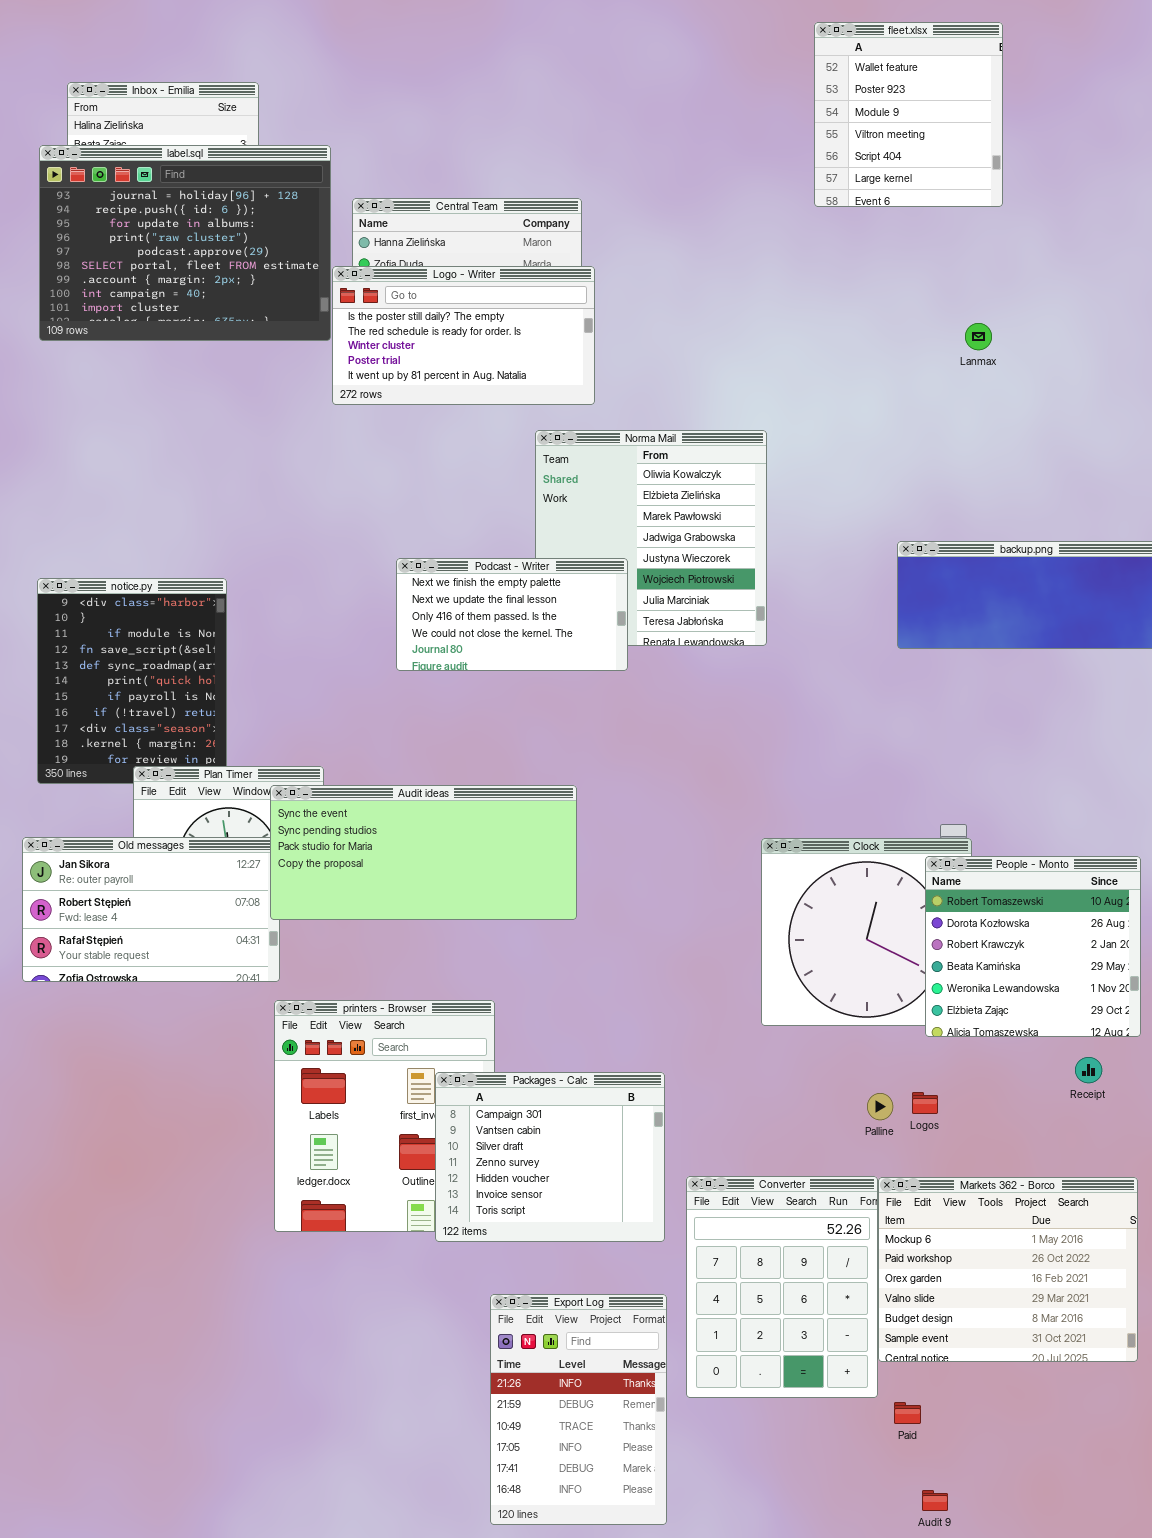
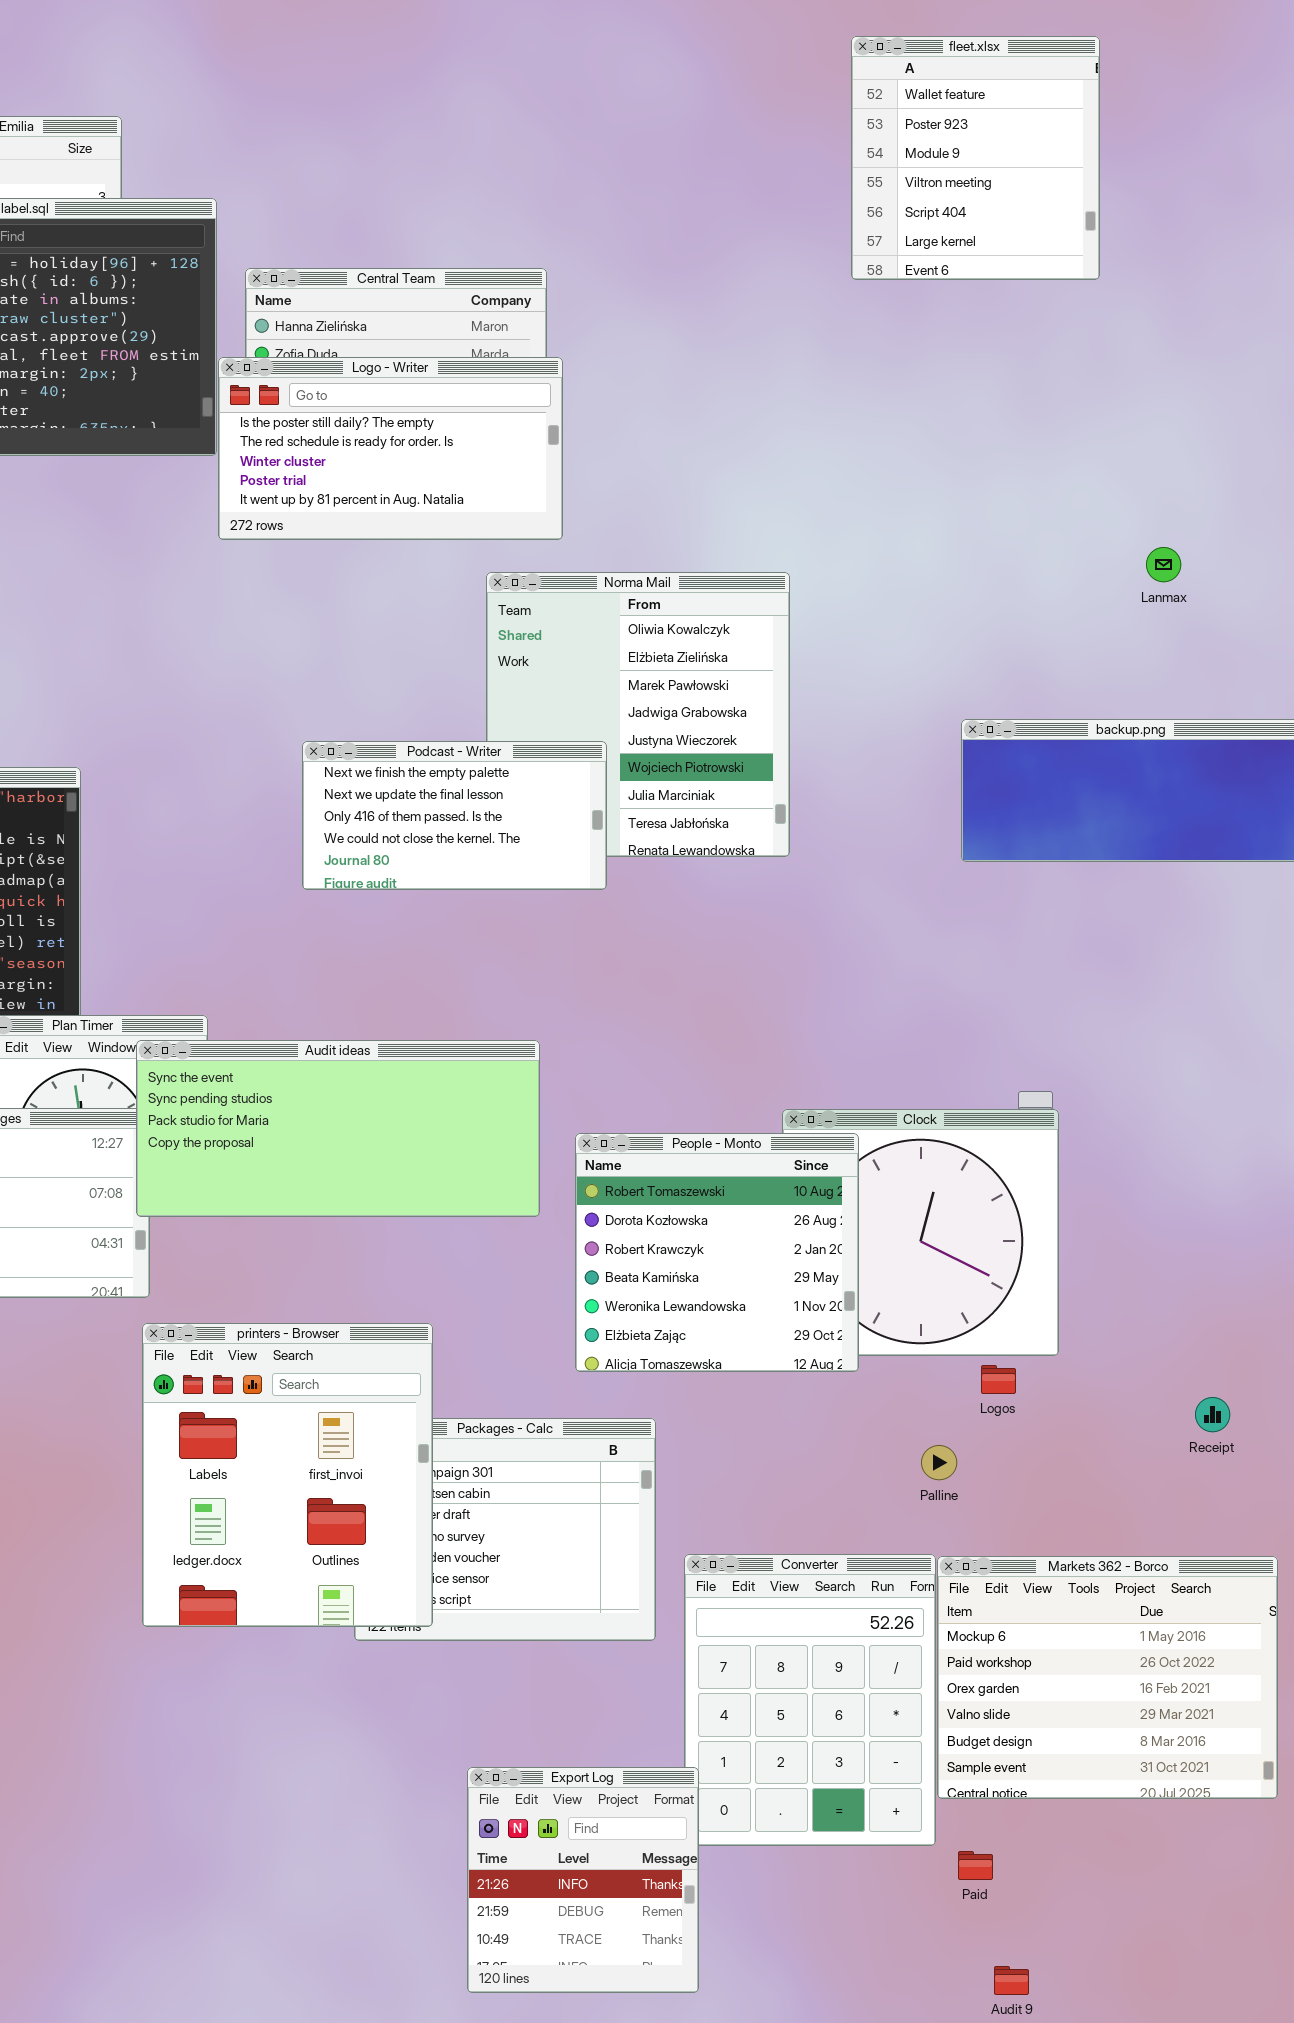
Lanmax: [965,323,992,350] -> [1146,547,1181,582], moved
People - Monto: [925,856,1141,1037] -> [575,1133,859,1372], moved
printers - Browser: [274,1000,495,1232] -> [142,1323,433,1627], raised
Logos: [912,1092,938,1114] -> [981,1365,1016,1394], moved
Export Log: [490,1294,667,1525] -> [467,1767,699,1993], moved, resized

